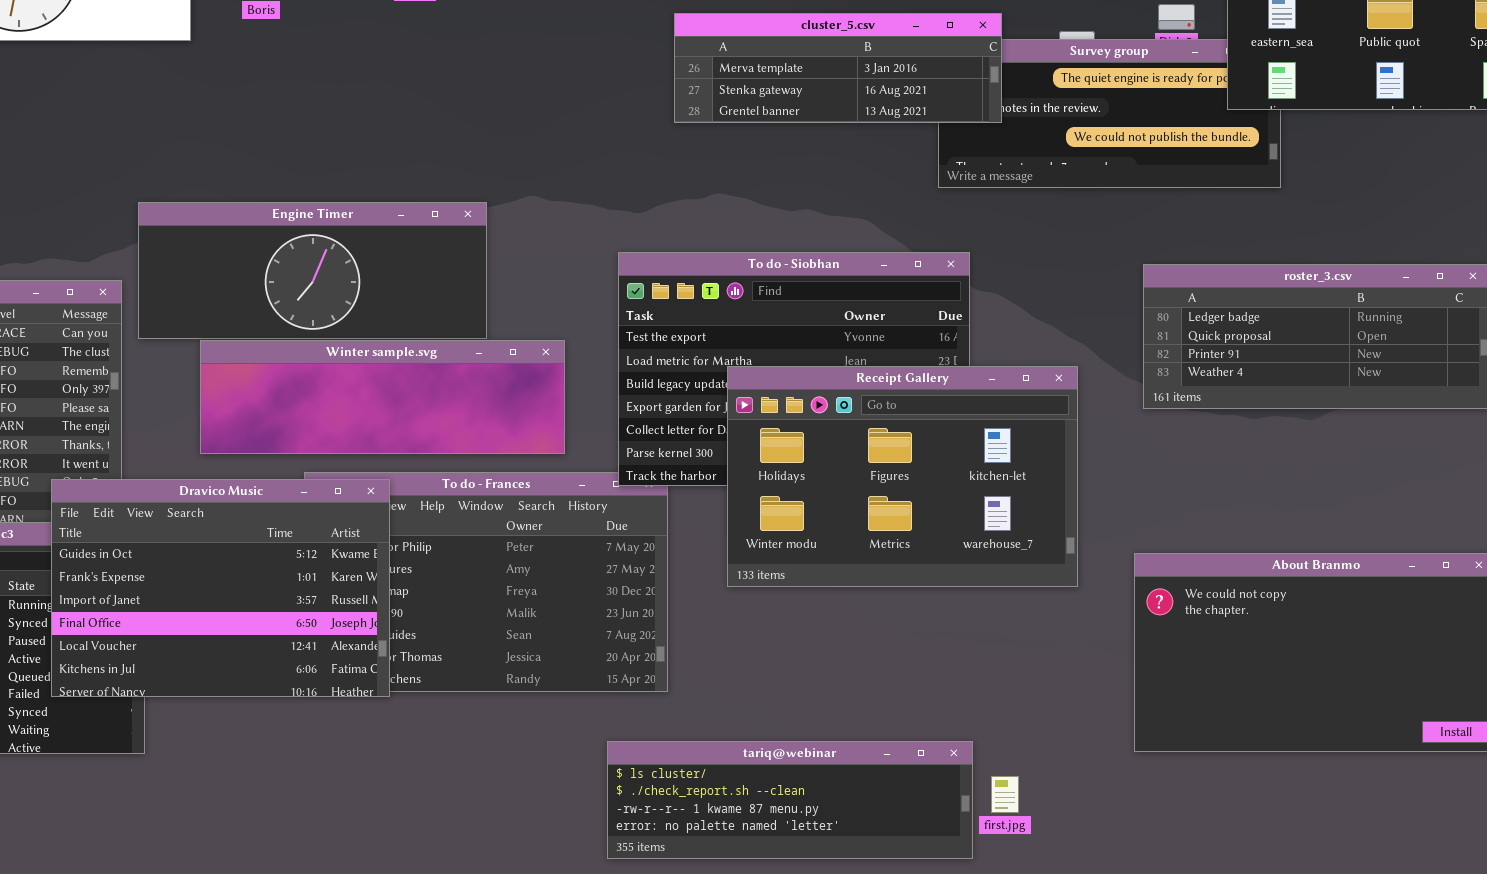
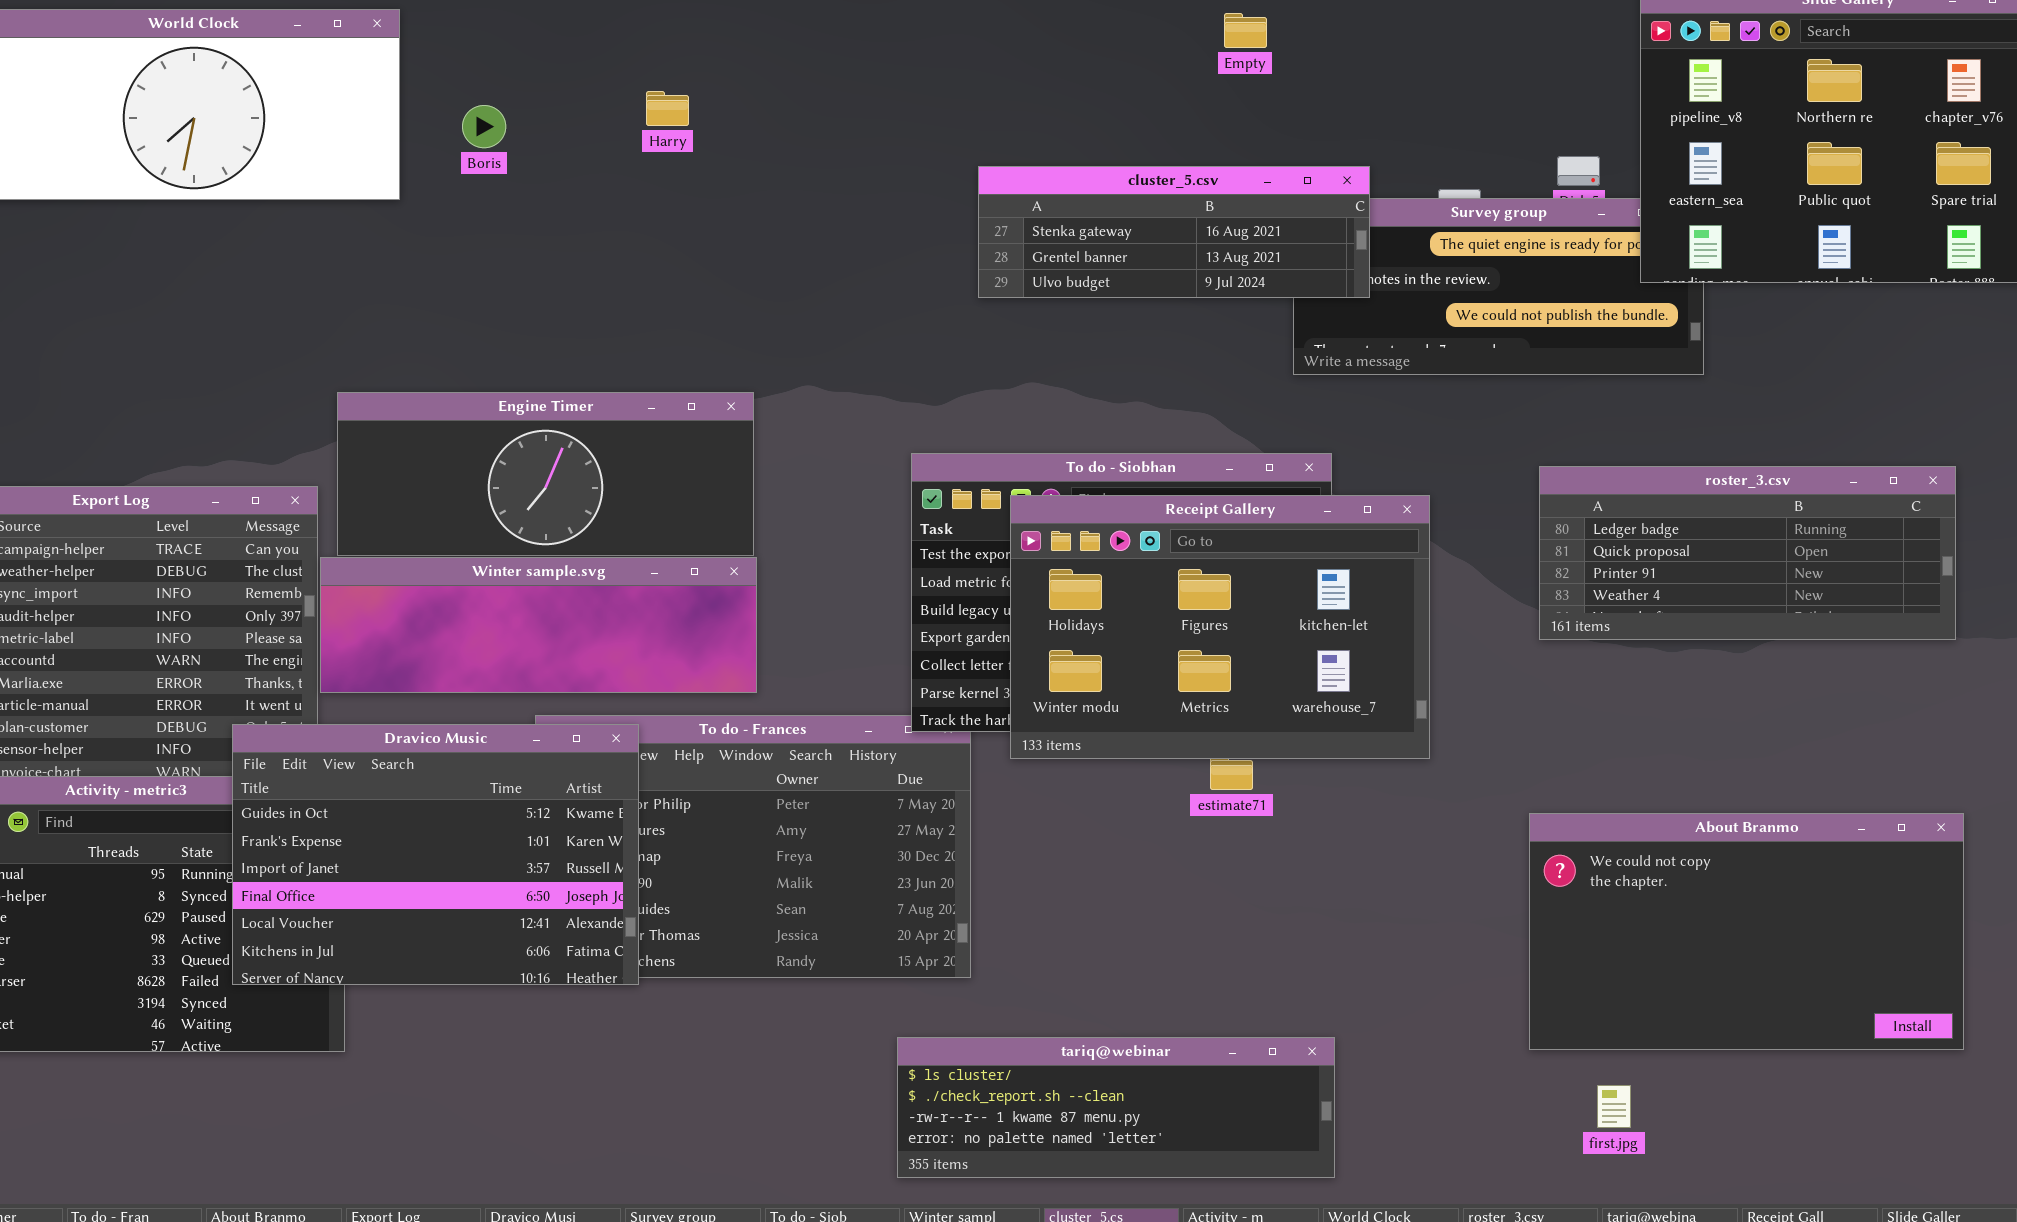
cluster_5.csv: [674,13,1002,123] -> [978,166,1370,298], scrolled down 1 row
Winter sample.svg: [200,340,565,454] -> [320,557,757,693], moved
Receipt Gallery: [727,366,1078,587] -> [1010,495,1430,759], moved
first.jpg: [991,776,1019,813] -> [1597,1085,1631,1128], moved

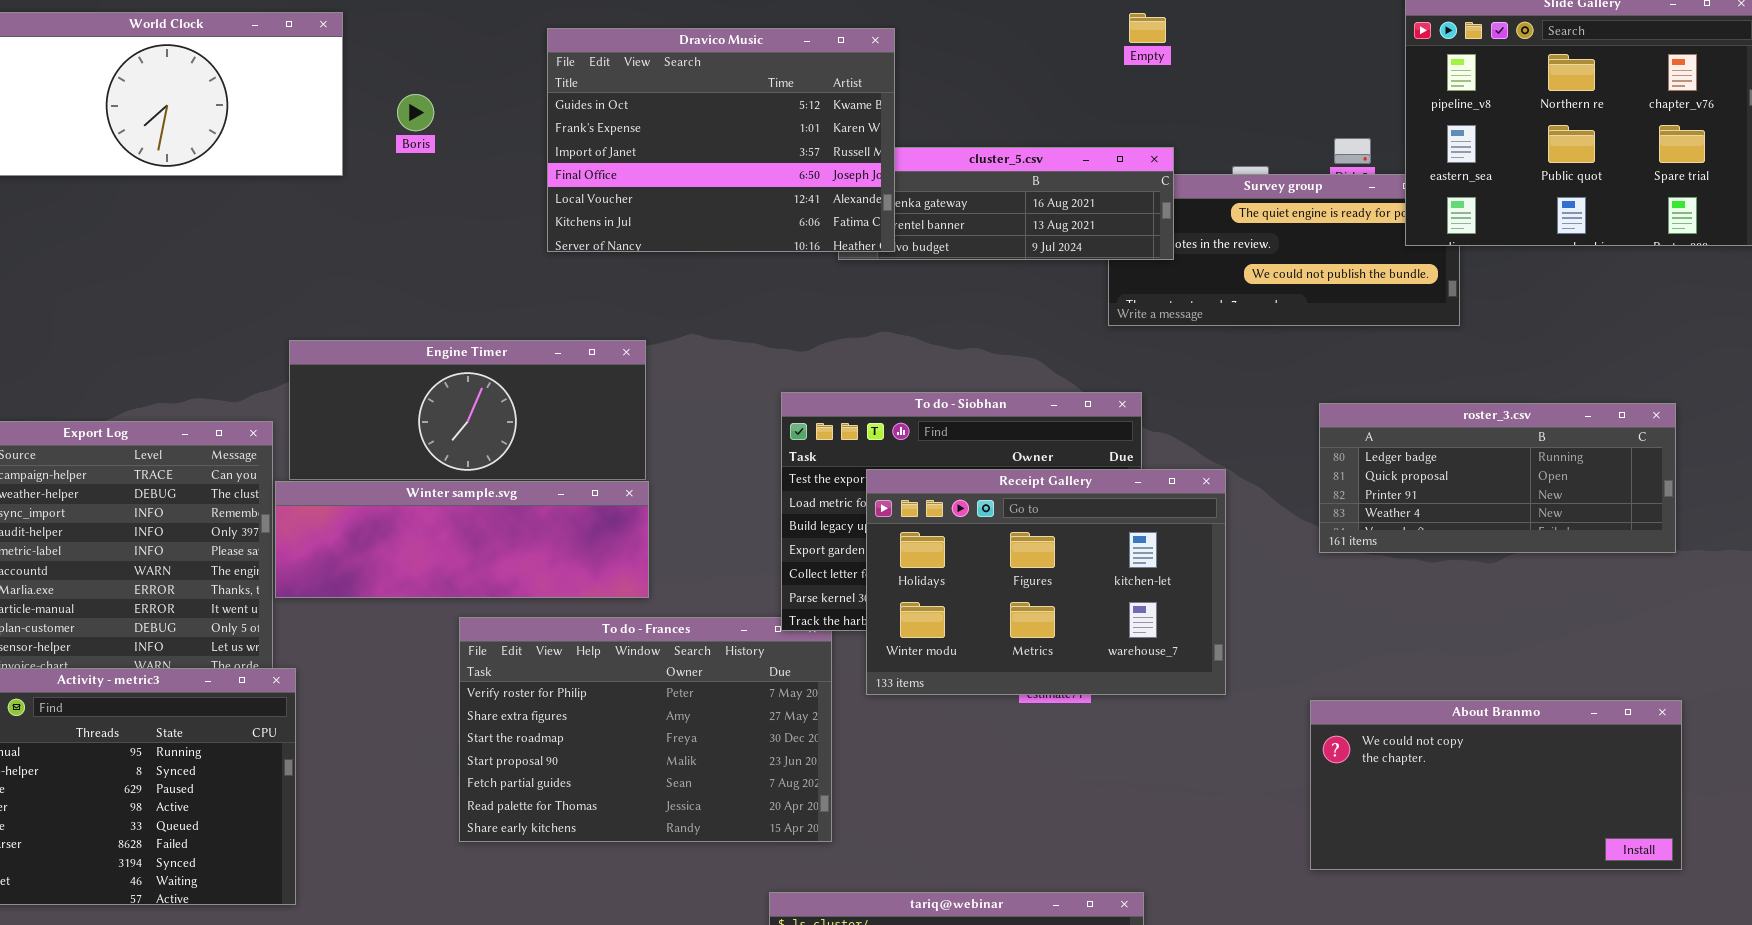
Empty: [1224,13,1267,48] -> [1129,13,1166,43], moved
Receipt Gallery: [1010,495,1430,759] -> [866,469,1226,695], moved
Dravico Music: [232,724,639,985] -> [547,28,895,252], moved
About Branmo: [1529,813,1964,1050] -> [1310,700,1682,870], resized

